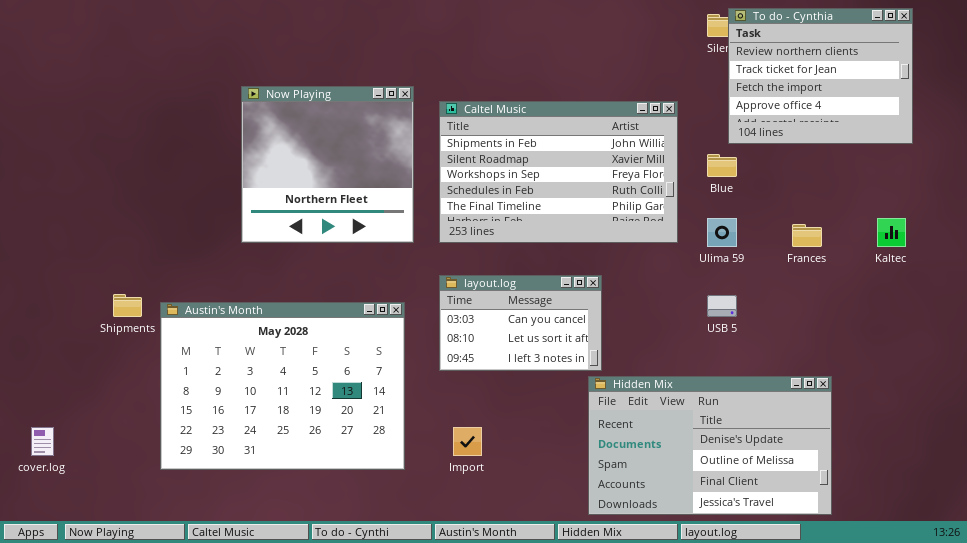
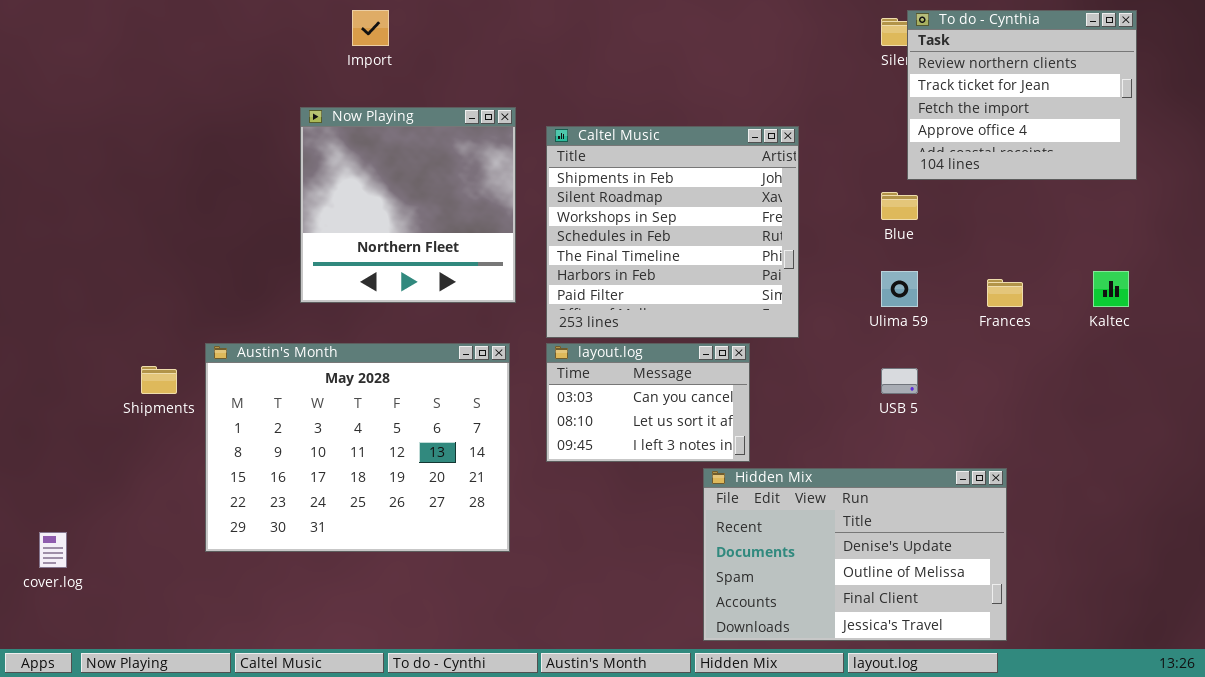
Caltel Music: [439,101,678,243] -> [546,126,799,338], resized
Austin's Month: [160,302,405,470] -> [205,343,510,552], moved
Hidden Mix: [588,376,832,515] -> [703,468,1007,641], moved
Import: [453,427,482,456] -> [352,10,389,46], moved

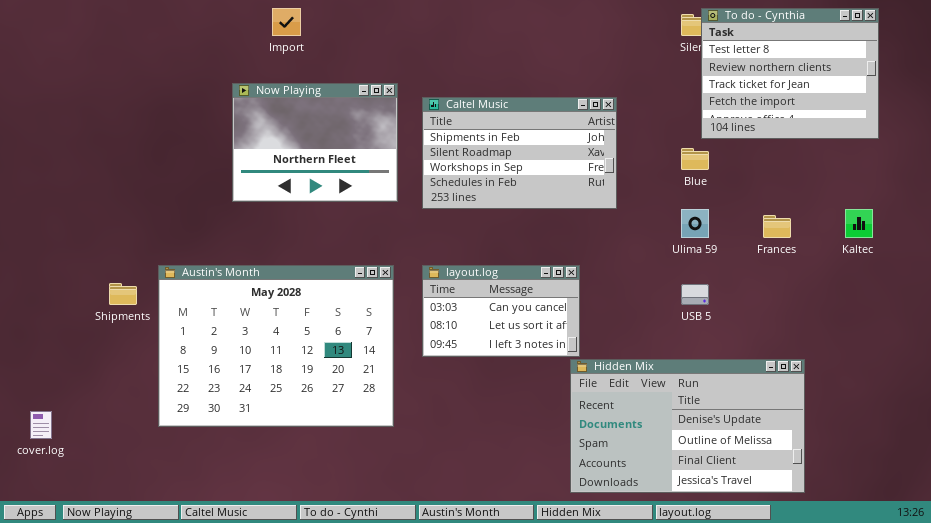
To do - Cynthia: [907,10,1137,180] -> [701,8,879,139], scrolled up 1 row
Now Playing: [300,107,516,303] -> [232,83,398,202], resized
Caltel Music: [546,126,799,338] -> [422,97,617,209], resized
Hidden Mix: [703,468,1007,641] -> [570,359,805,493], moved

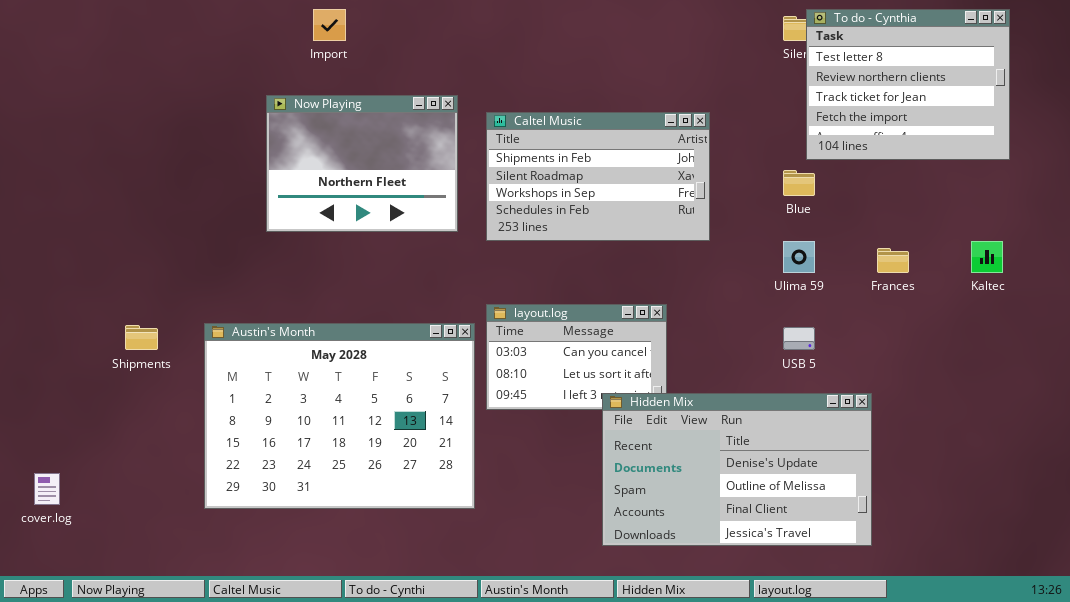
Austin's Month: [158,265,394,427] -> [204,323,475,509], moved
Hidden Mix: [570,359,805,493] -> [602,393,872,546], moved

